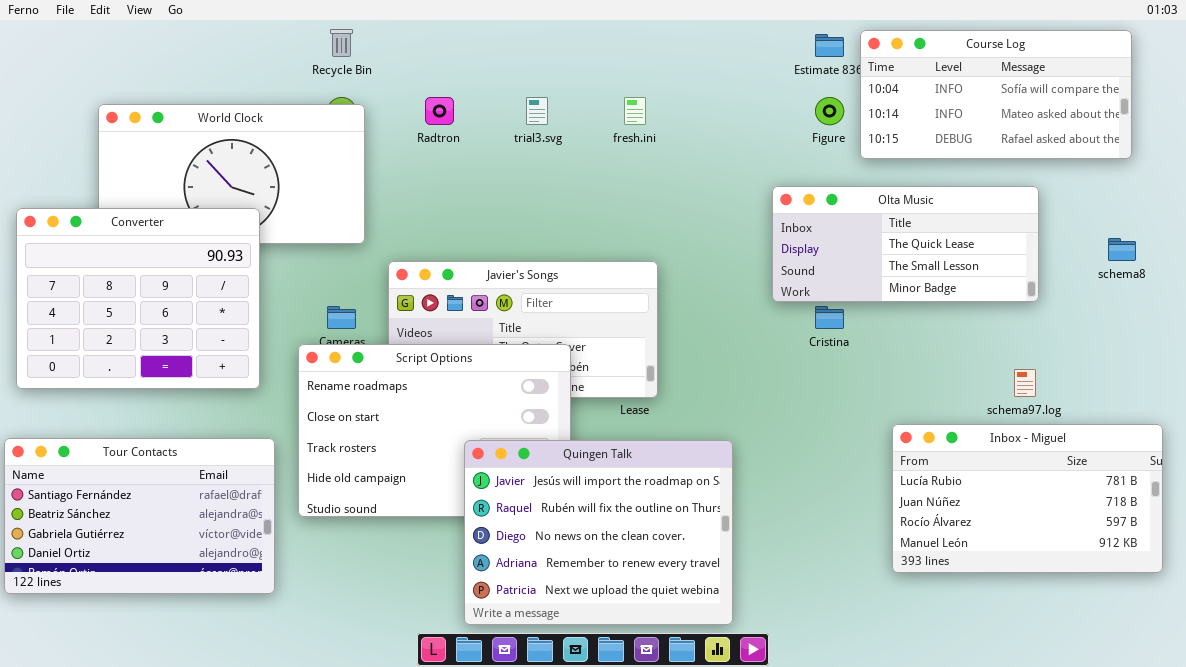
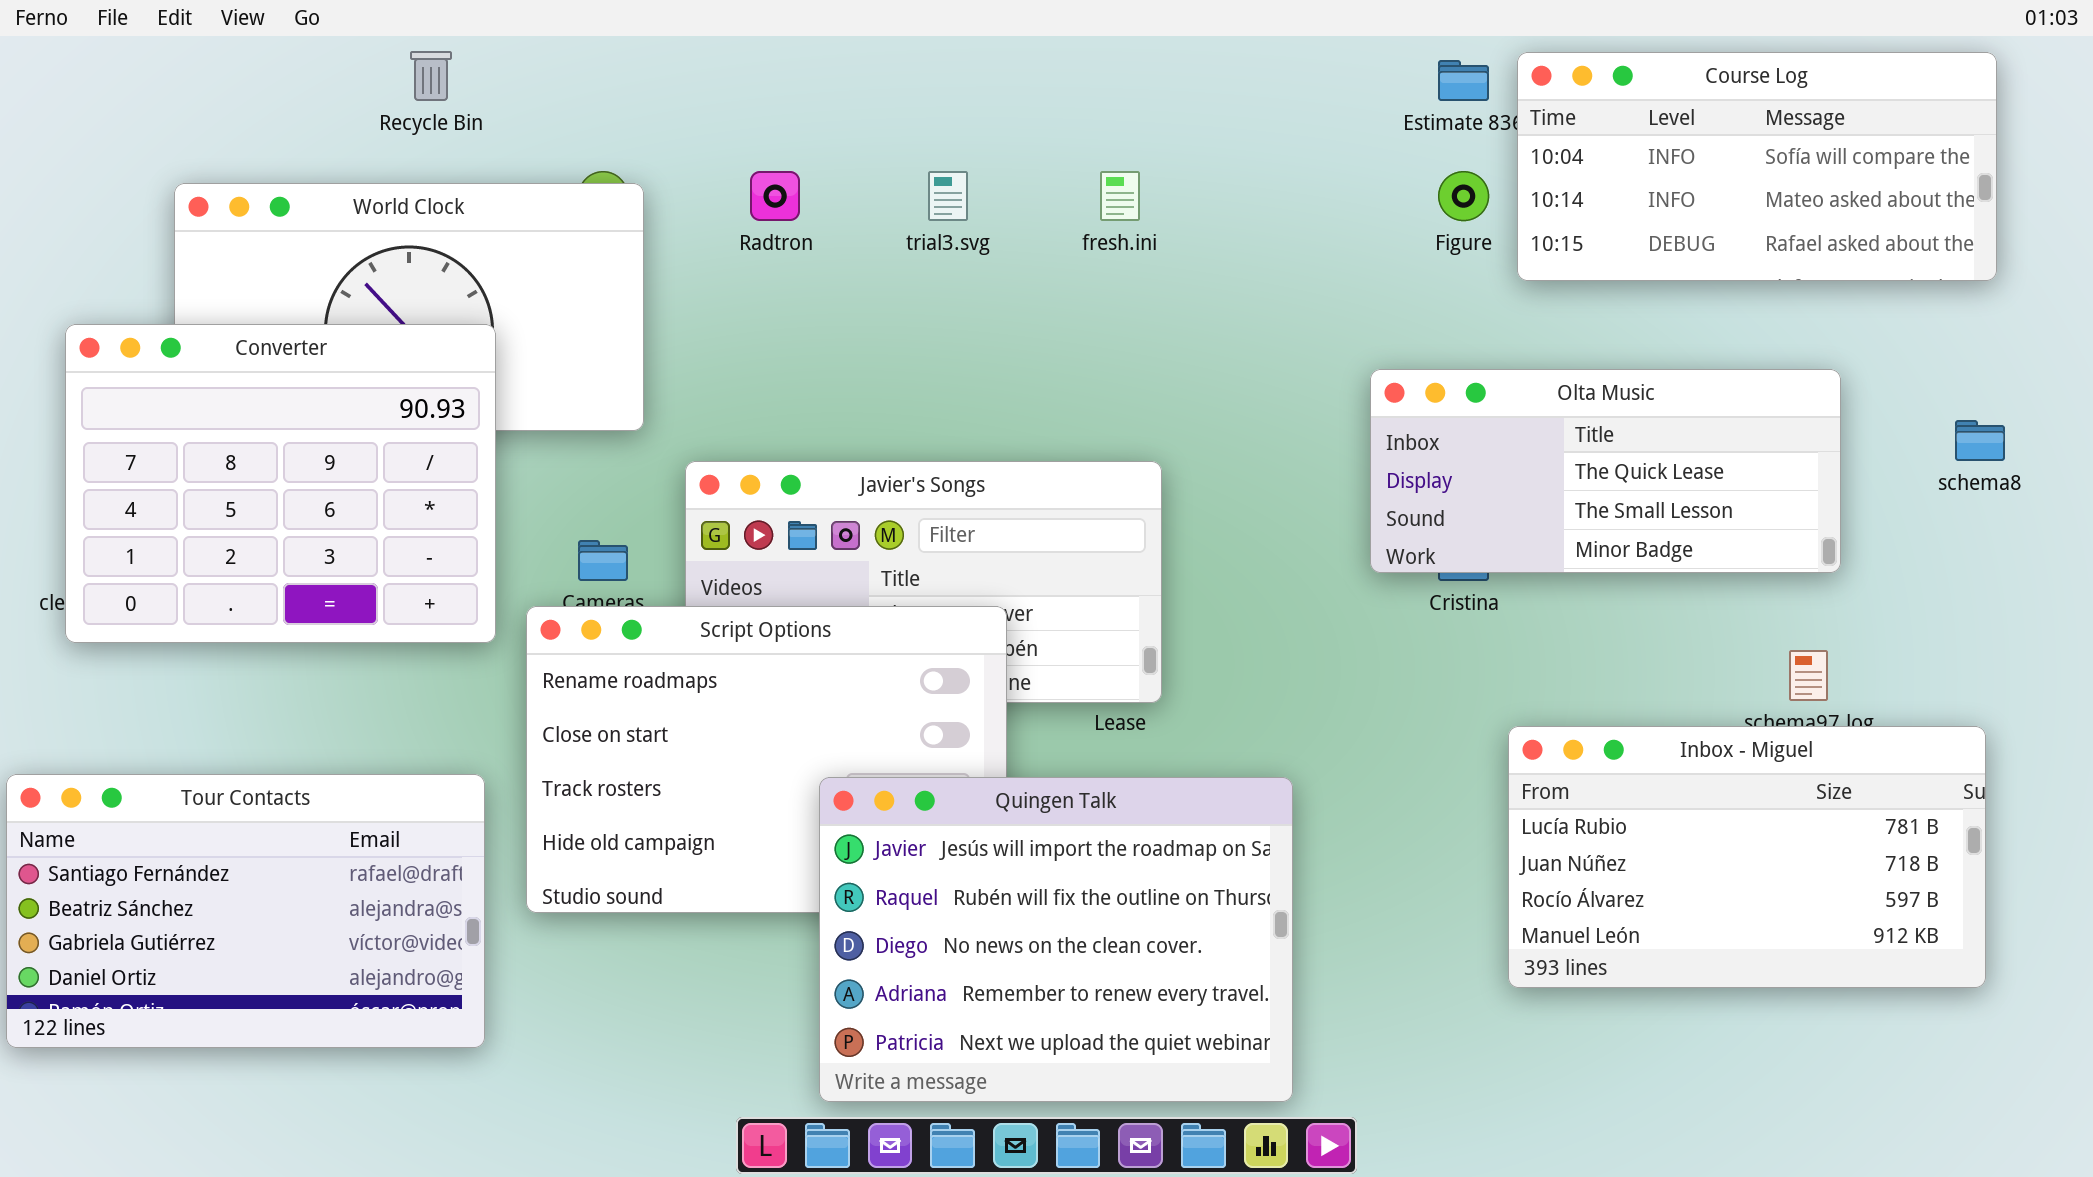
Recycle Bin: [330,29,353,57] -> [410,51,452,101], moved
Olta Music: [772,186,1039,302] -> [1370,369,1841,573], moved
Converter: [16,208,260,389] -> [65,324,496,643], moved
Inbox - Miguel: [892,424,1163,573] -> [1508,726,1986,988], moved

